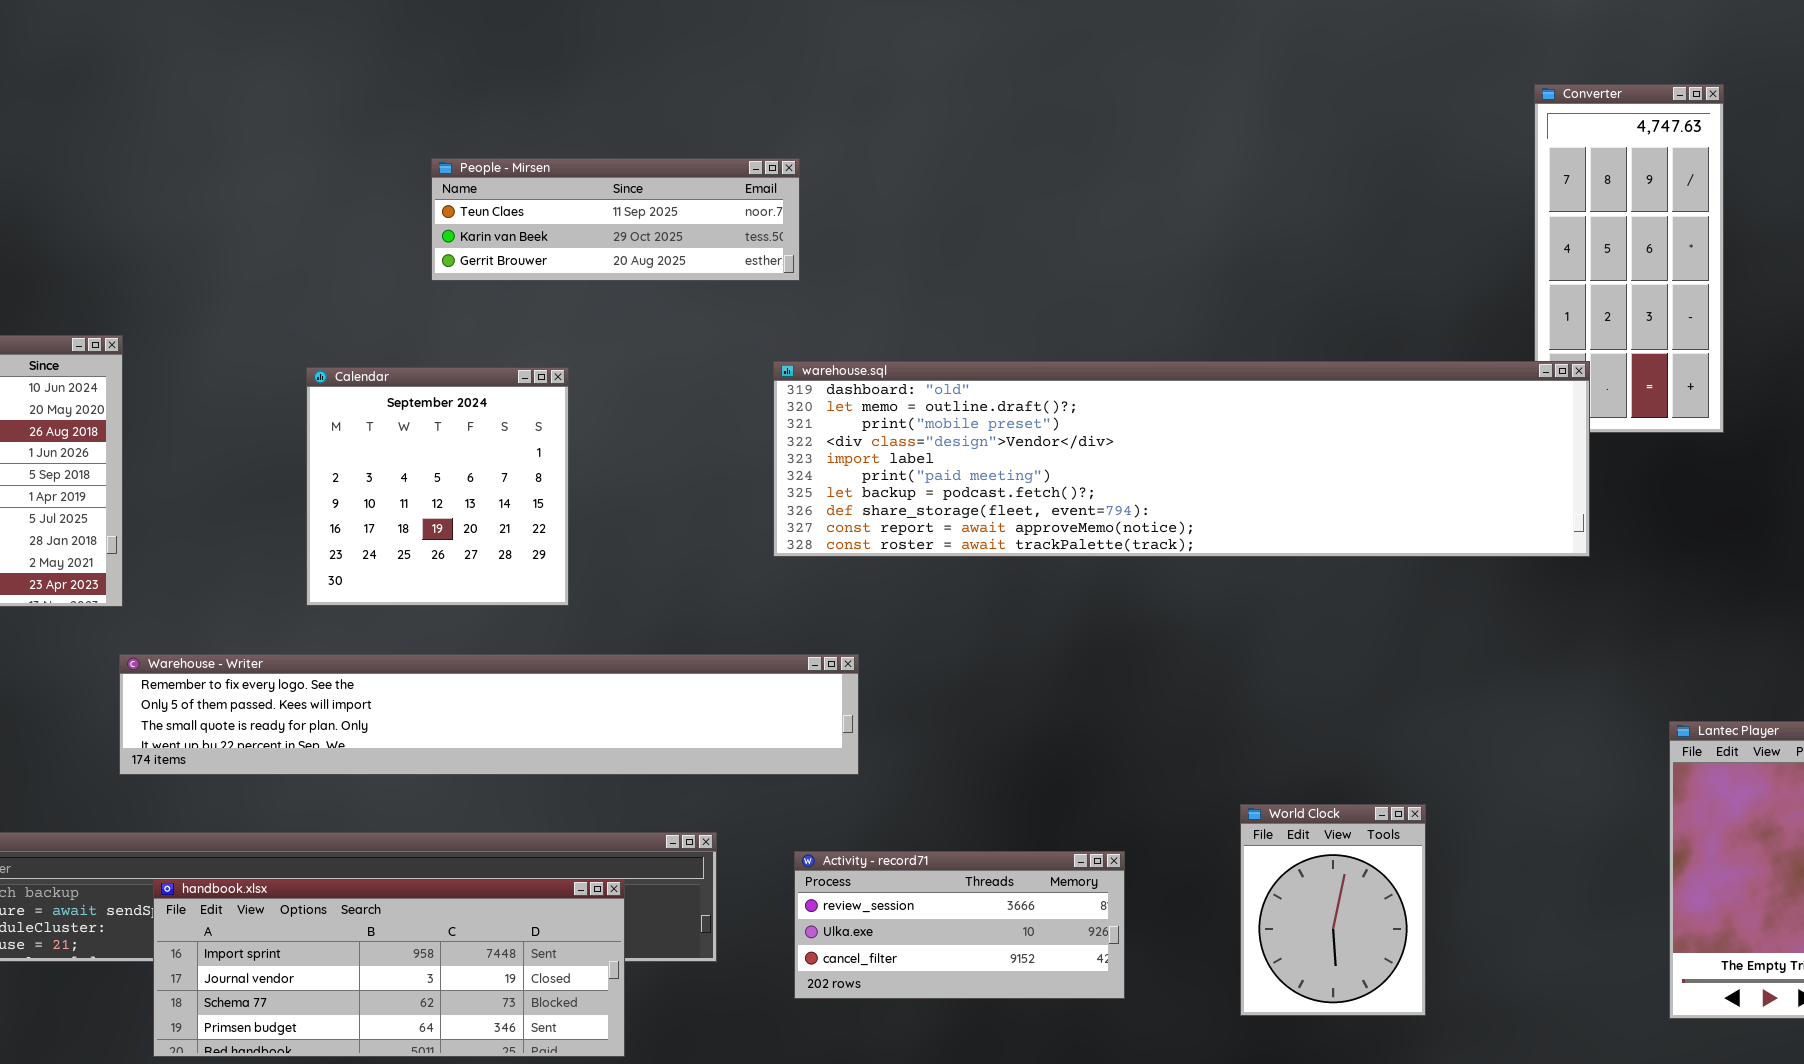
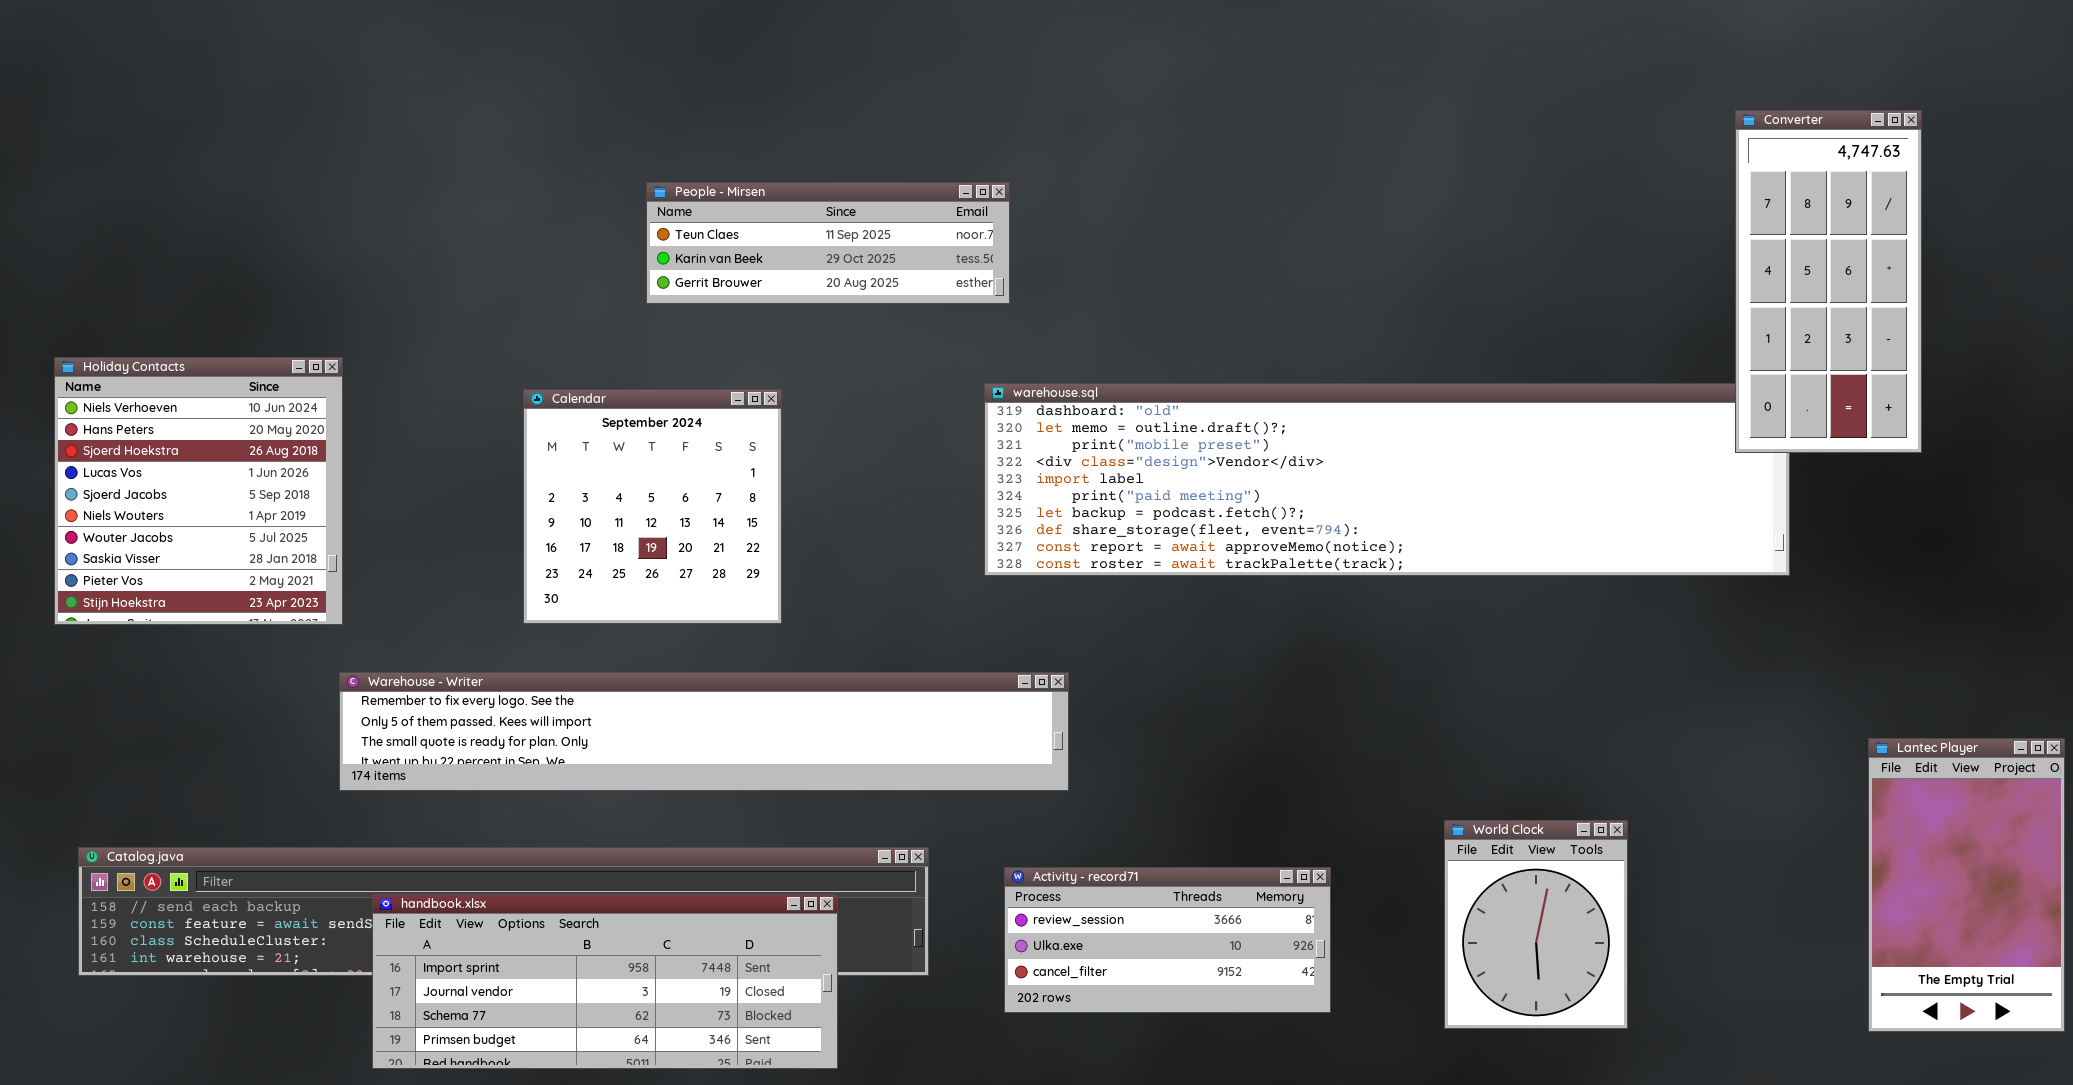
Converter: [1534,84,1724,433] -> [1735,110,1922,453], raised

